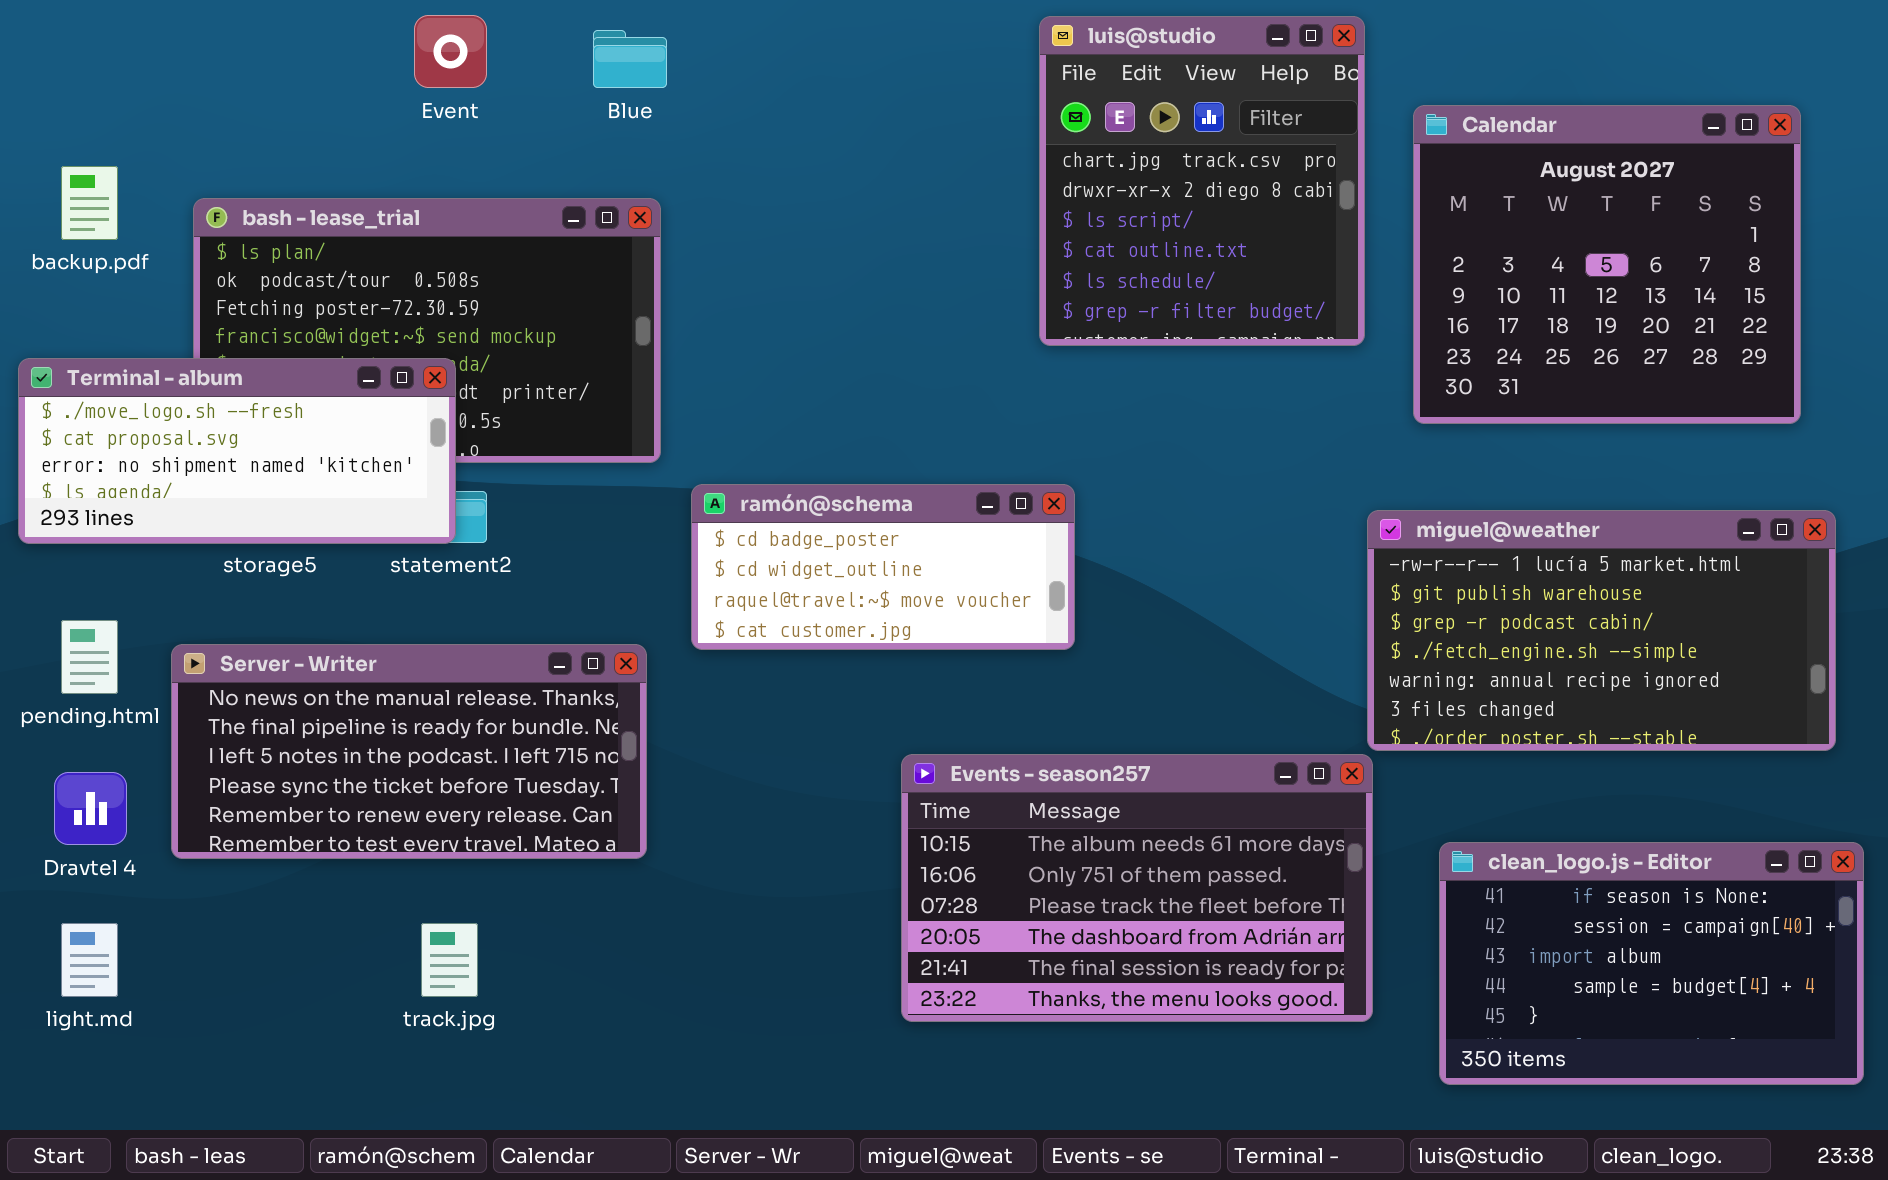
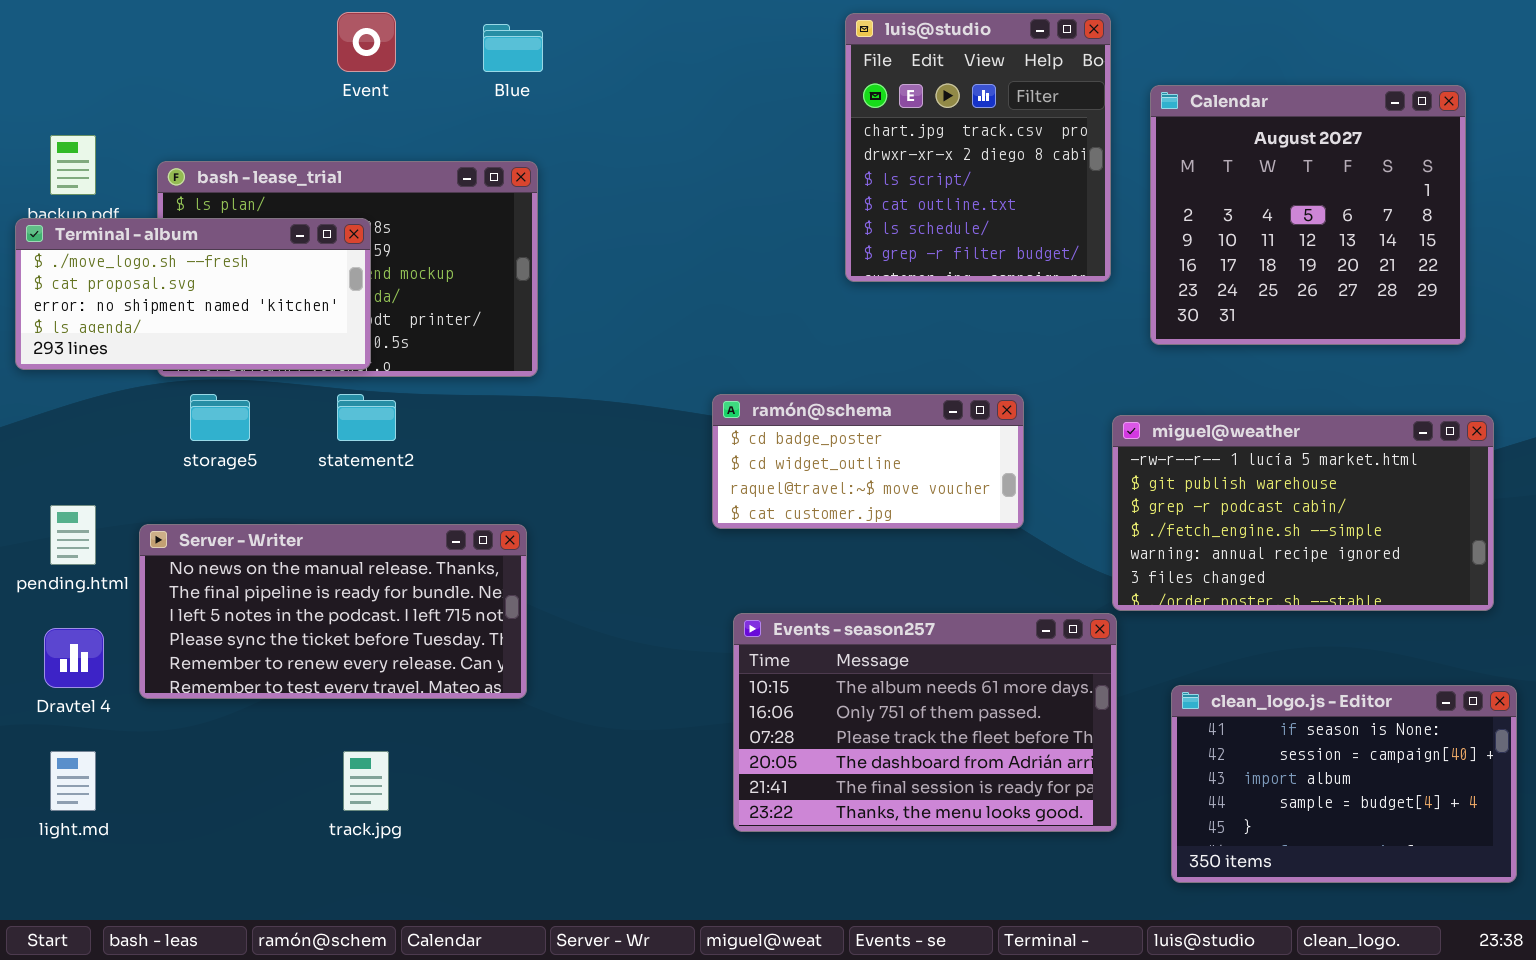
Terminal - album: [18,358,456,544] -> [15,218,371,370], moved
ramón@schema: [691,484,1075,650] -> [712,394,1024,529], moved

